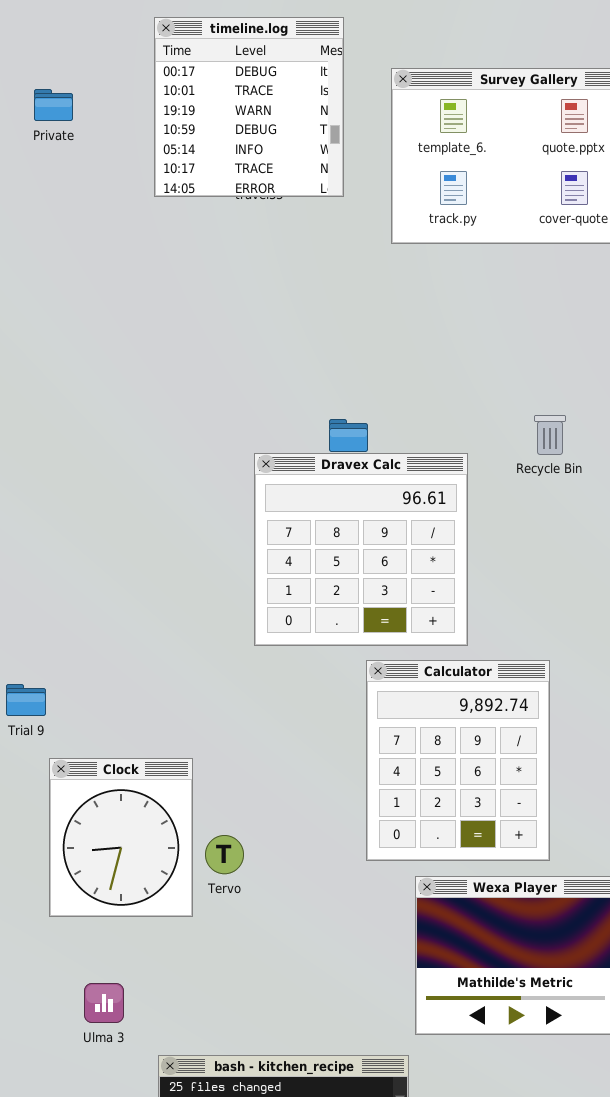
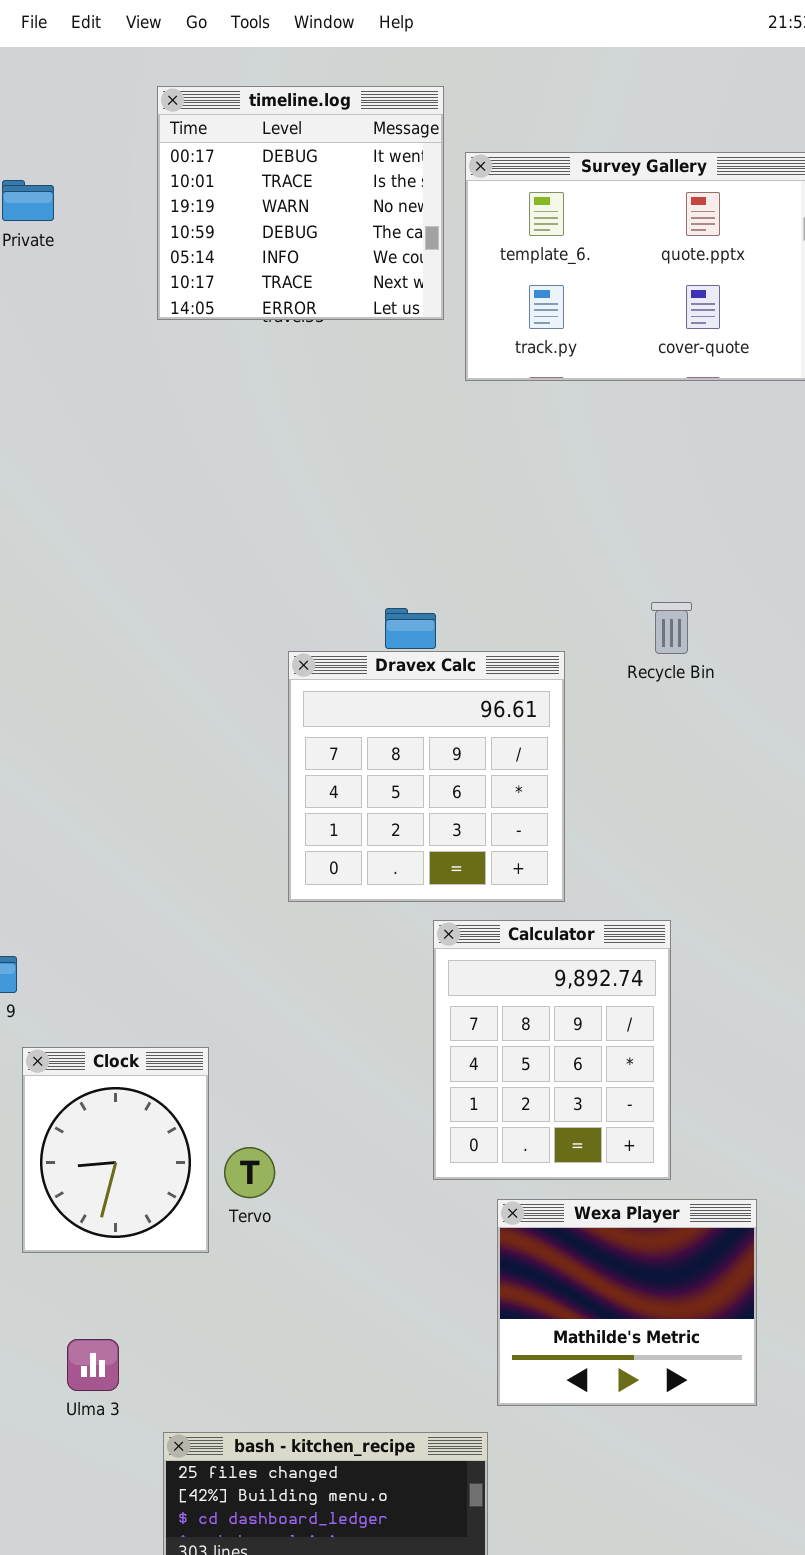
timeline.log: [154,17,344,197] -> [157,86,444,320], resized

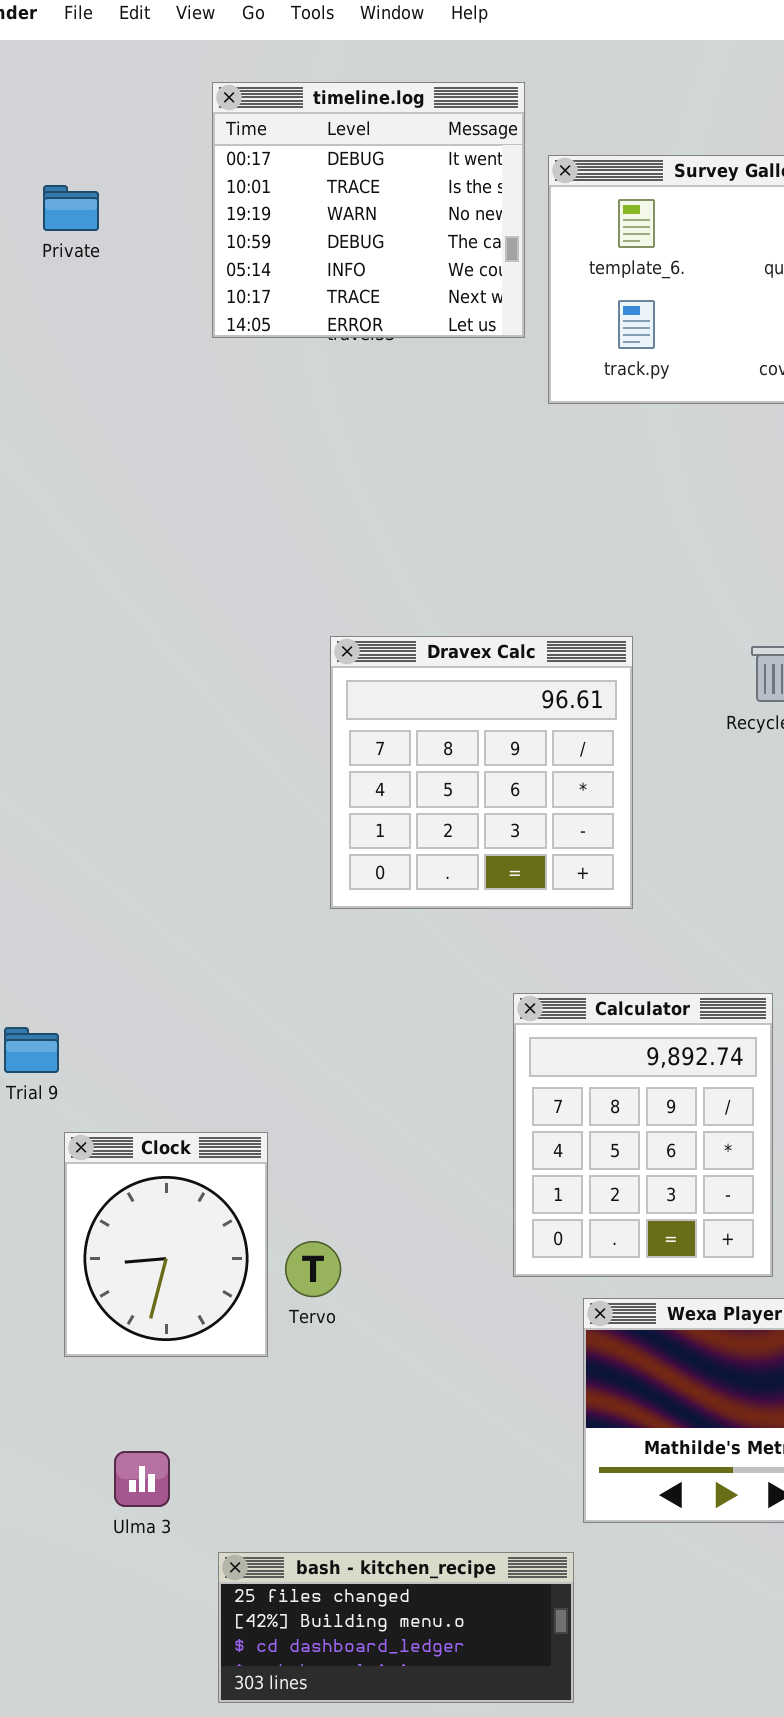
Dravex Calc: [288,651,565,902] -> [330,636,633,909], moved

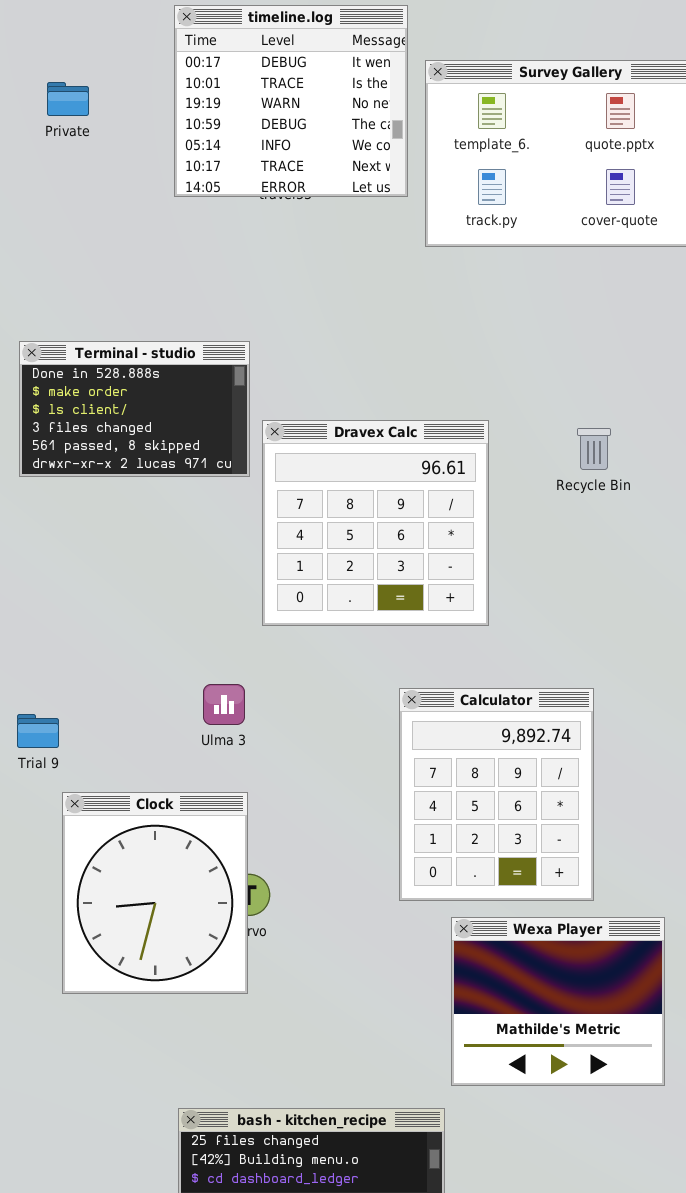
Terminal - studio: none -> [19,341,250,477], opened
Clock: [64,1132,268,1357] -> [62,792,248,994], resized
Ulma 3: [114,1451,170,1507] -> [203,684,245,725], moved

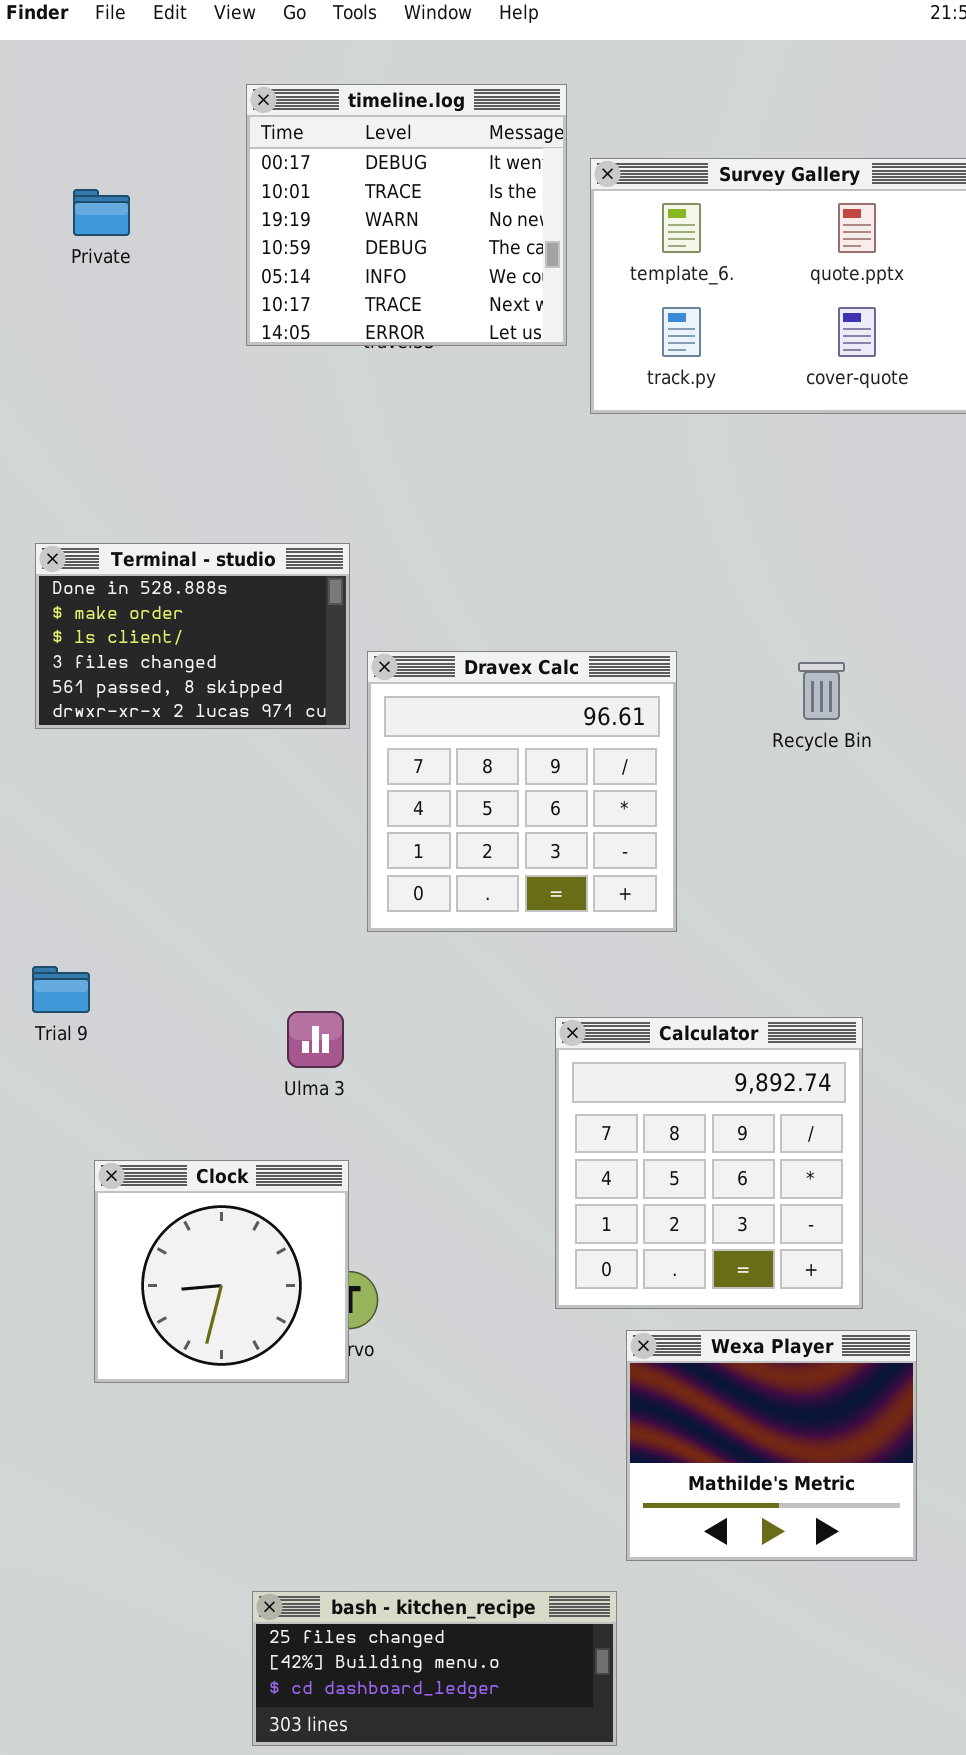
Calculator: [399,688,594,901] -> [555,1017,863,1309], resized
Trial 9: [17,714,59,748] -> [32,966,90,1013], moved
Clock: [62,792,248,994] -> [94,1160,349,1383], resized

